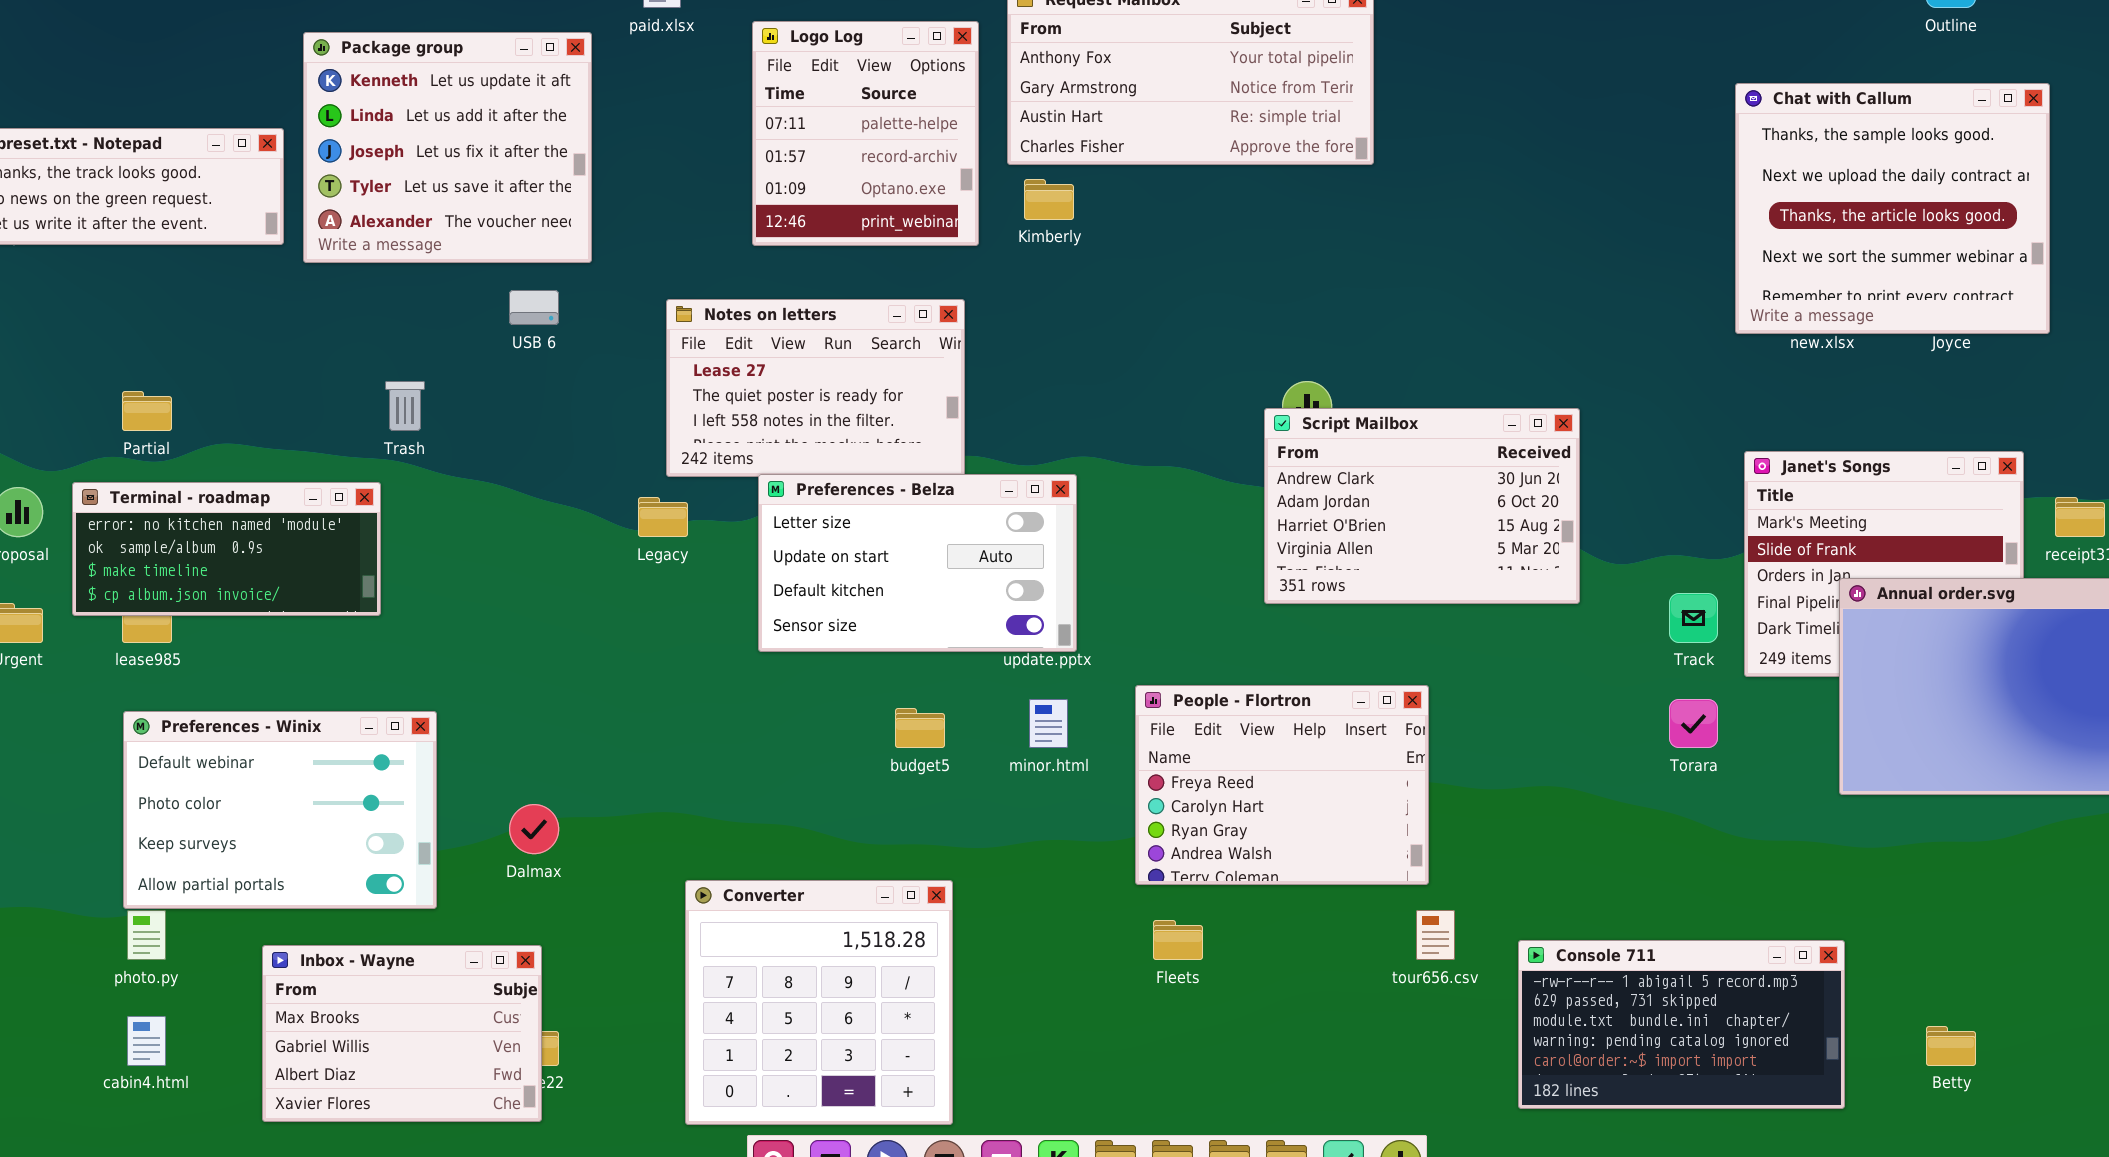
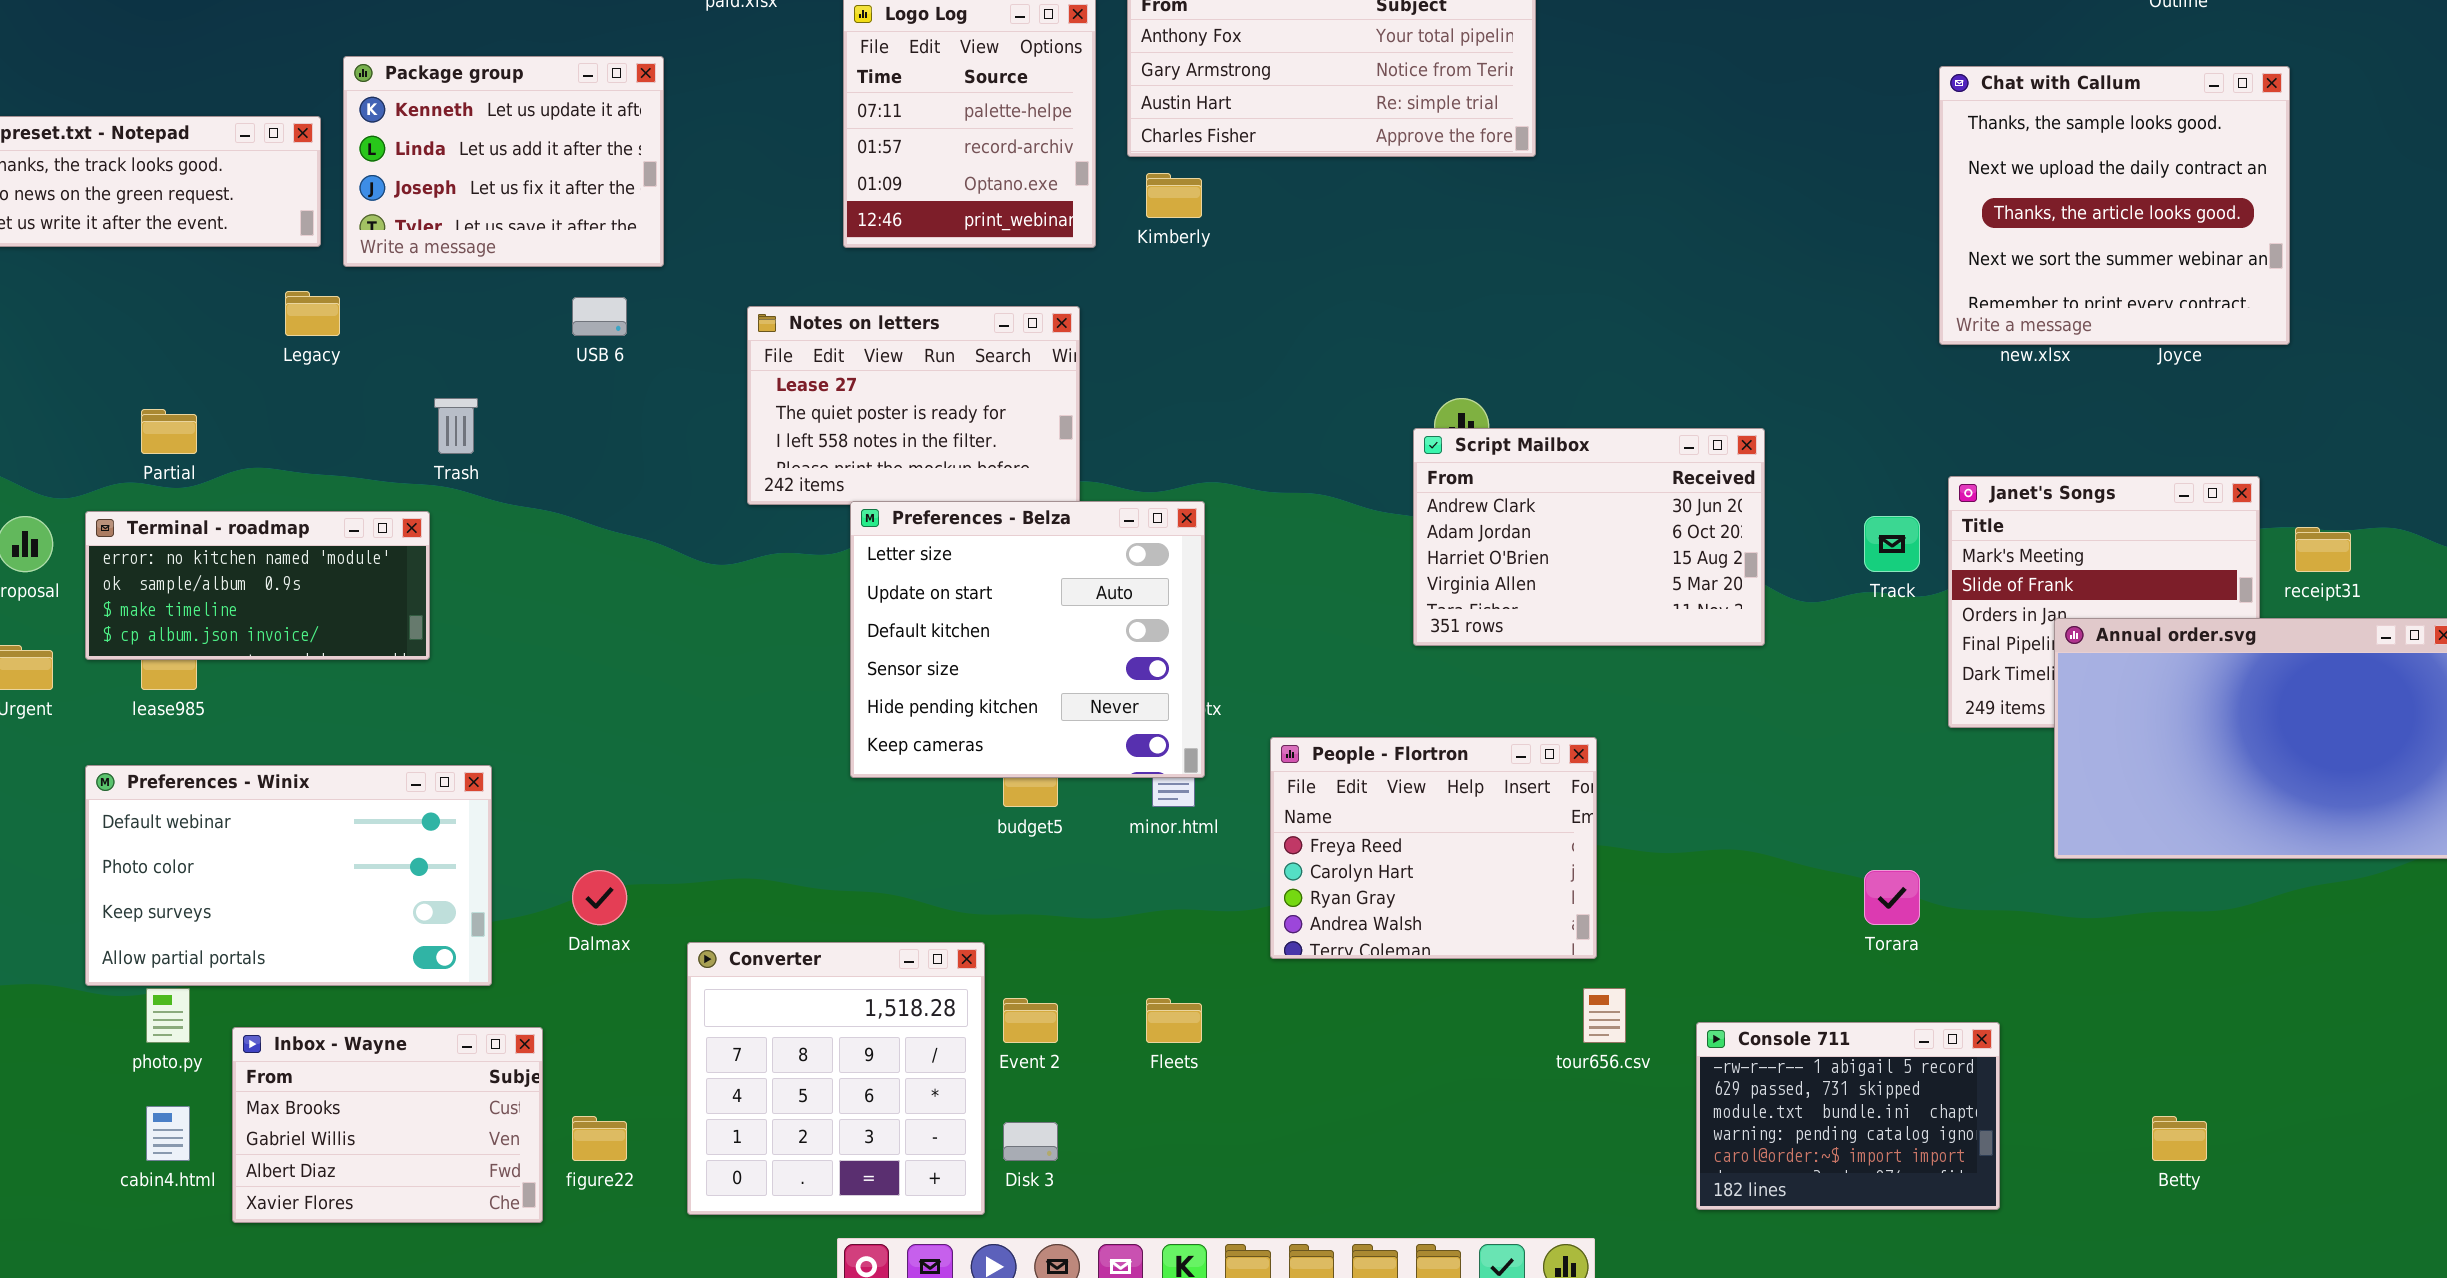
Package group: [303,32,592,263] -> [343,56,664,267], resized
Preferences - Belza: [758,474,1077,652] -> [850,501,1205,778], resized
Legacy: [638,497,688,537] -> [285,291,340,336], moved
Track: [1669,593,1718,643] -> [1864,516,1920,572], moved
Torara: [1669,699,1718,748] -> [1864,870,1920,925], moved
Preferences - Winix: [123,711,437,909] -> [85,765,492,986], resized
Converter: [685,880,953,1125] -> [687,942,985,1215], moved
Fleets: [1153,920,1203,960] -> [1146,998,1202,1043], moved
Console 711: [1518,940,1845,1109] -> [1696,1022,2000,1210], resized
Inbox - Wayne: [262,945,542,1122] -> [232,1027,543,1223], moved

